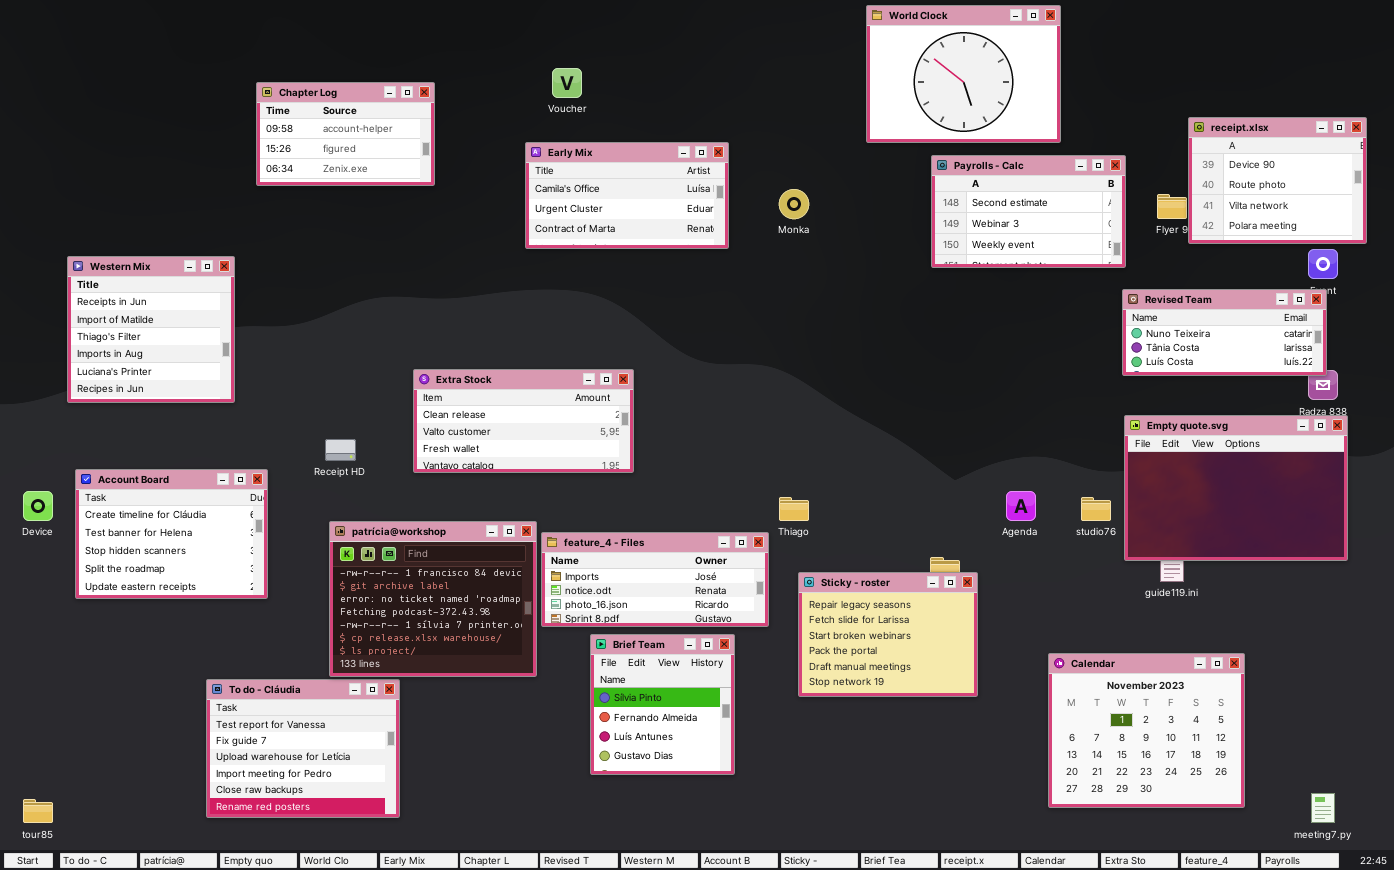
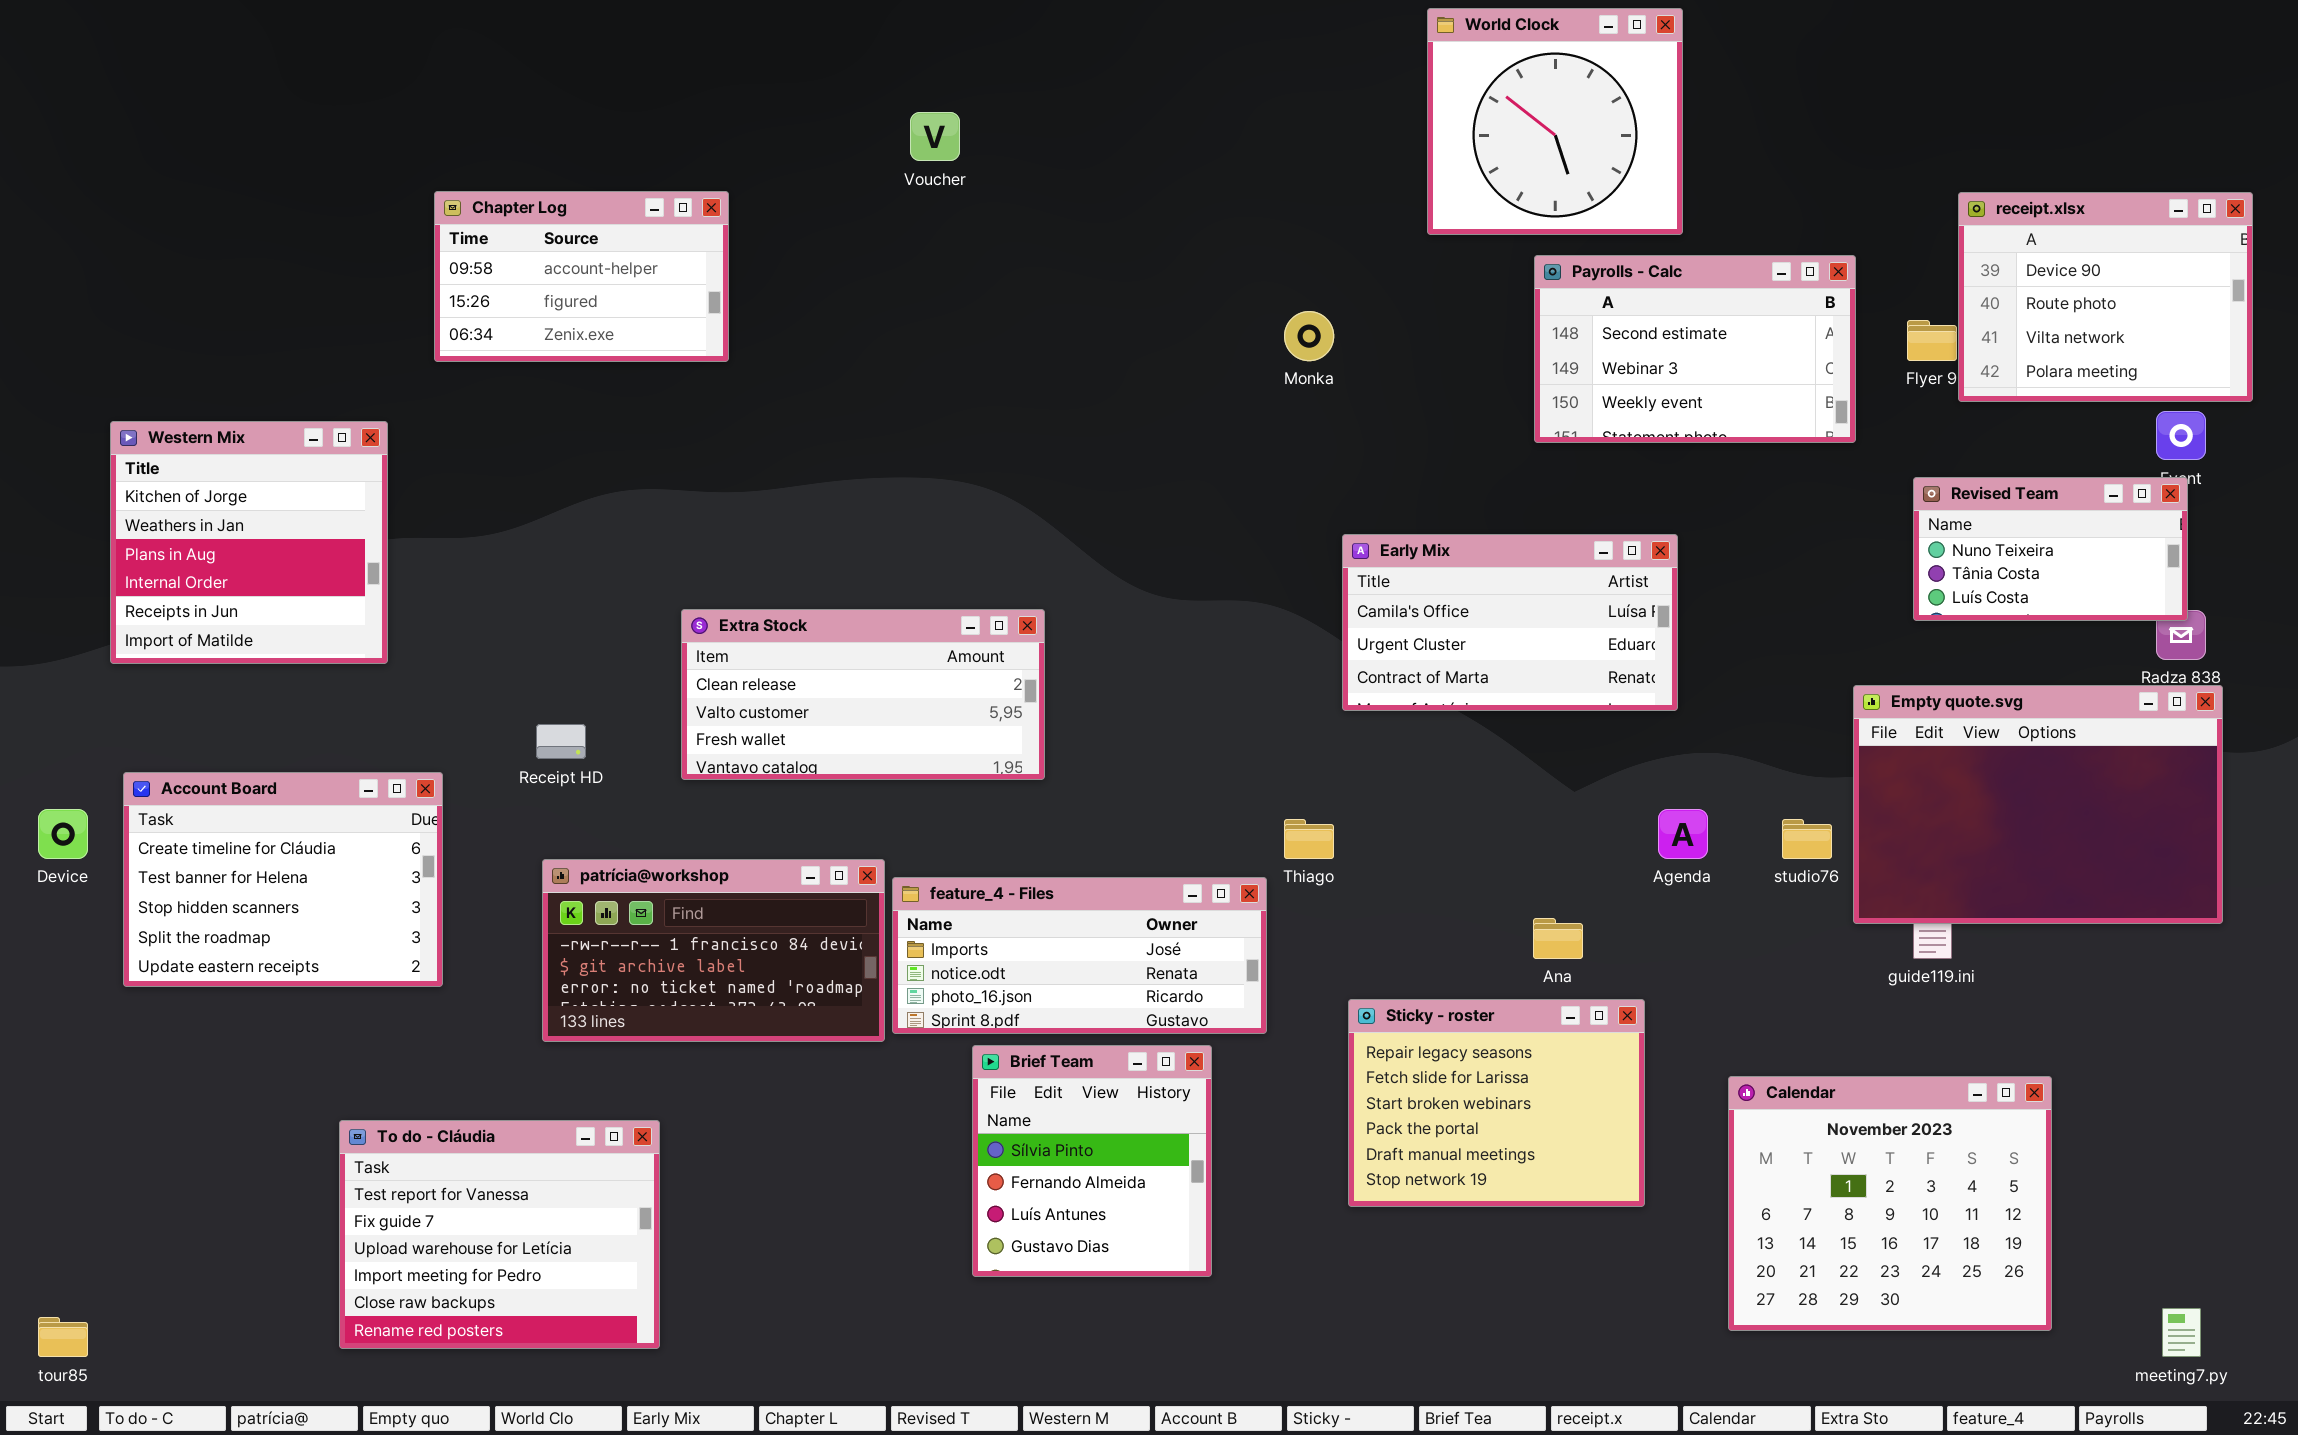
World Clock: [866,5,1061,143] -> [1427,8,1683,235], resized
Chapter Log: [256,82,435,186] -> [434,191,729,362], moved
Early Mix: [525,142,729,249] -> [1342,534,1678,711], moved
Western Mix: [67,256,235,403] -> [110,421,388,664], scrolled up 4 rows
Revised Team: [1122,289,1327,376] -> [1913,477,2188,621], resized
patrícia@workshop: [329,521,537,677] -> [542,859,885,1042], resized
Sticky - roster: [798,572,978,697] -> [1348,999,1645,1207], moved

